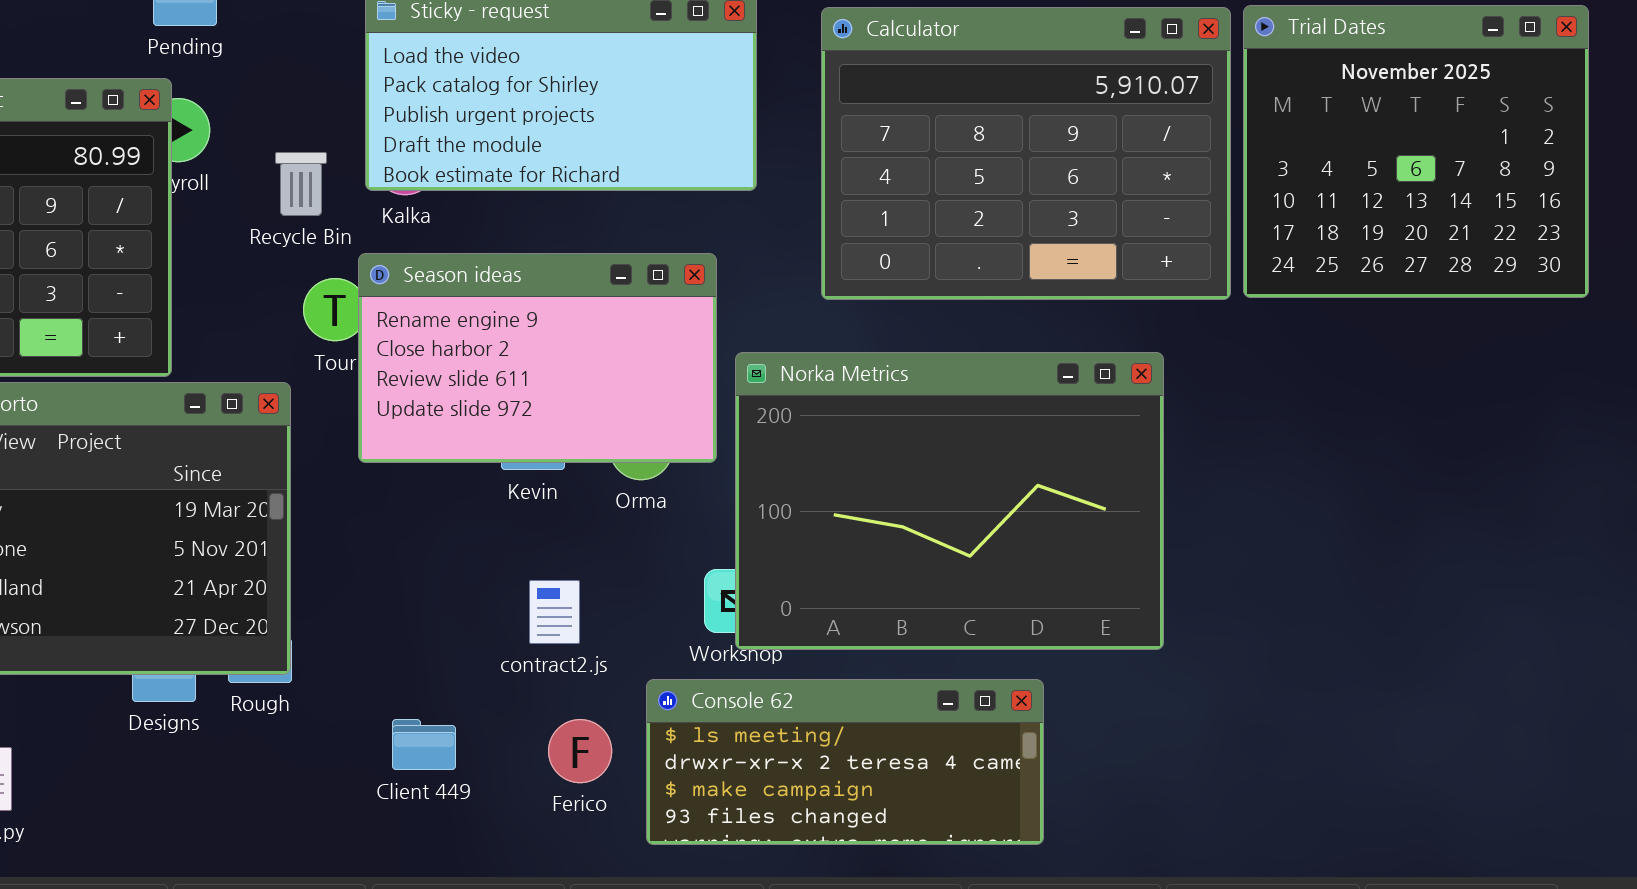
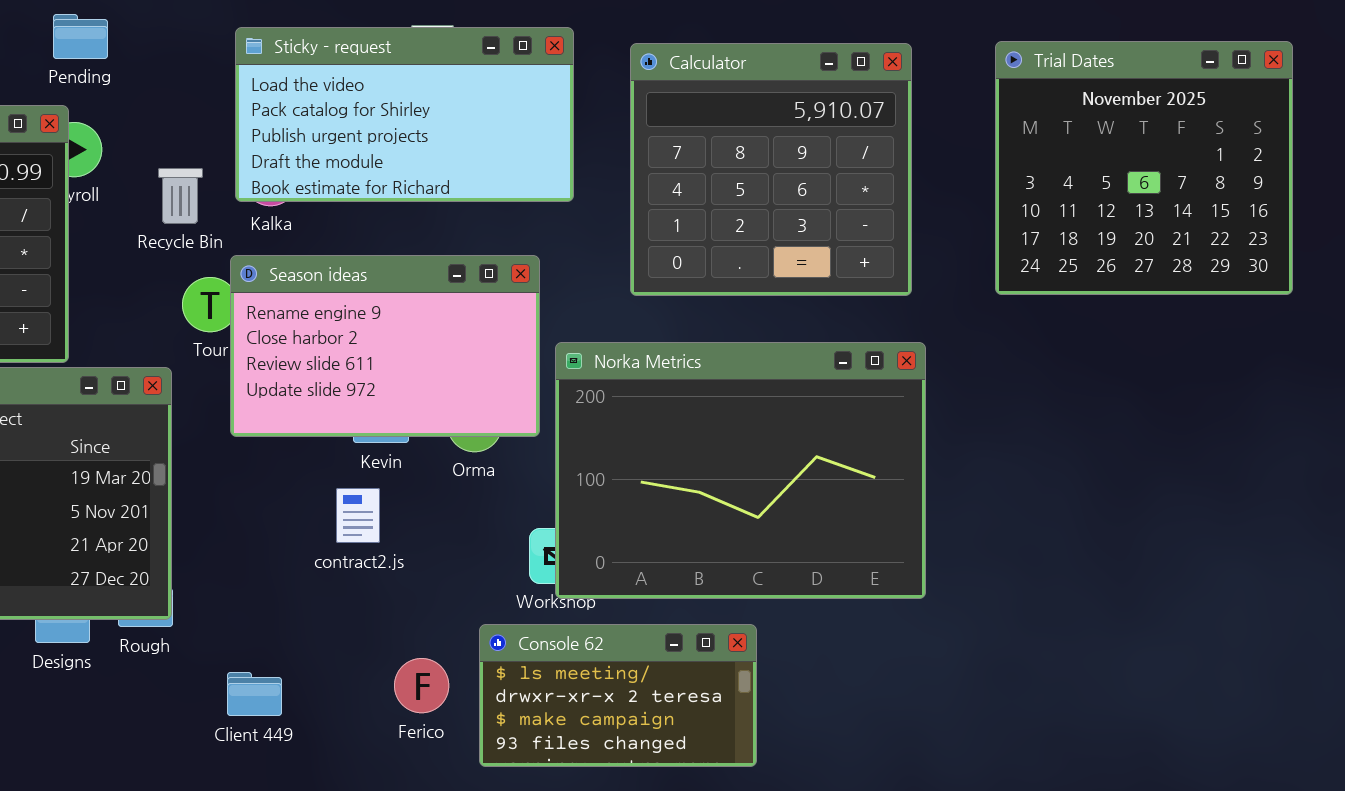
Calculator: [821,7,1231,300] -> [630,43,912,296], resized
contract2.js: [529,580,580,644] -> [336,488,380,543], moved
Console 62: [646,679,1044,845] -> [479,624,757,767], resized
Client 449: [392,719,456,770] -> [227,672,282,716], moved

